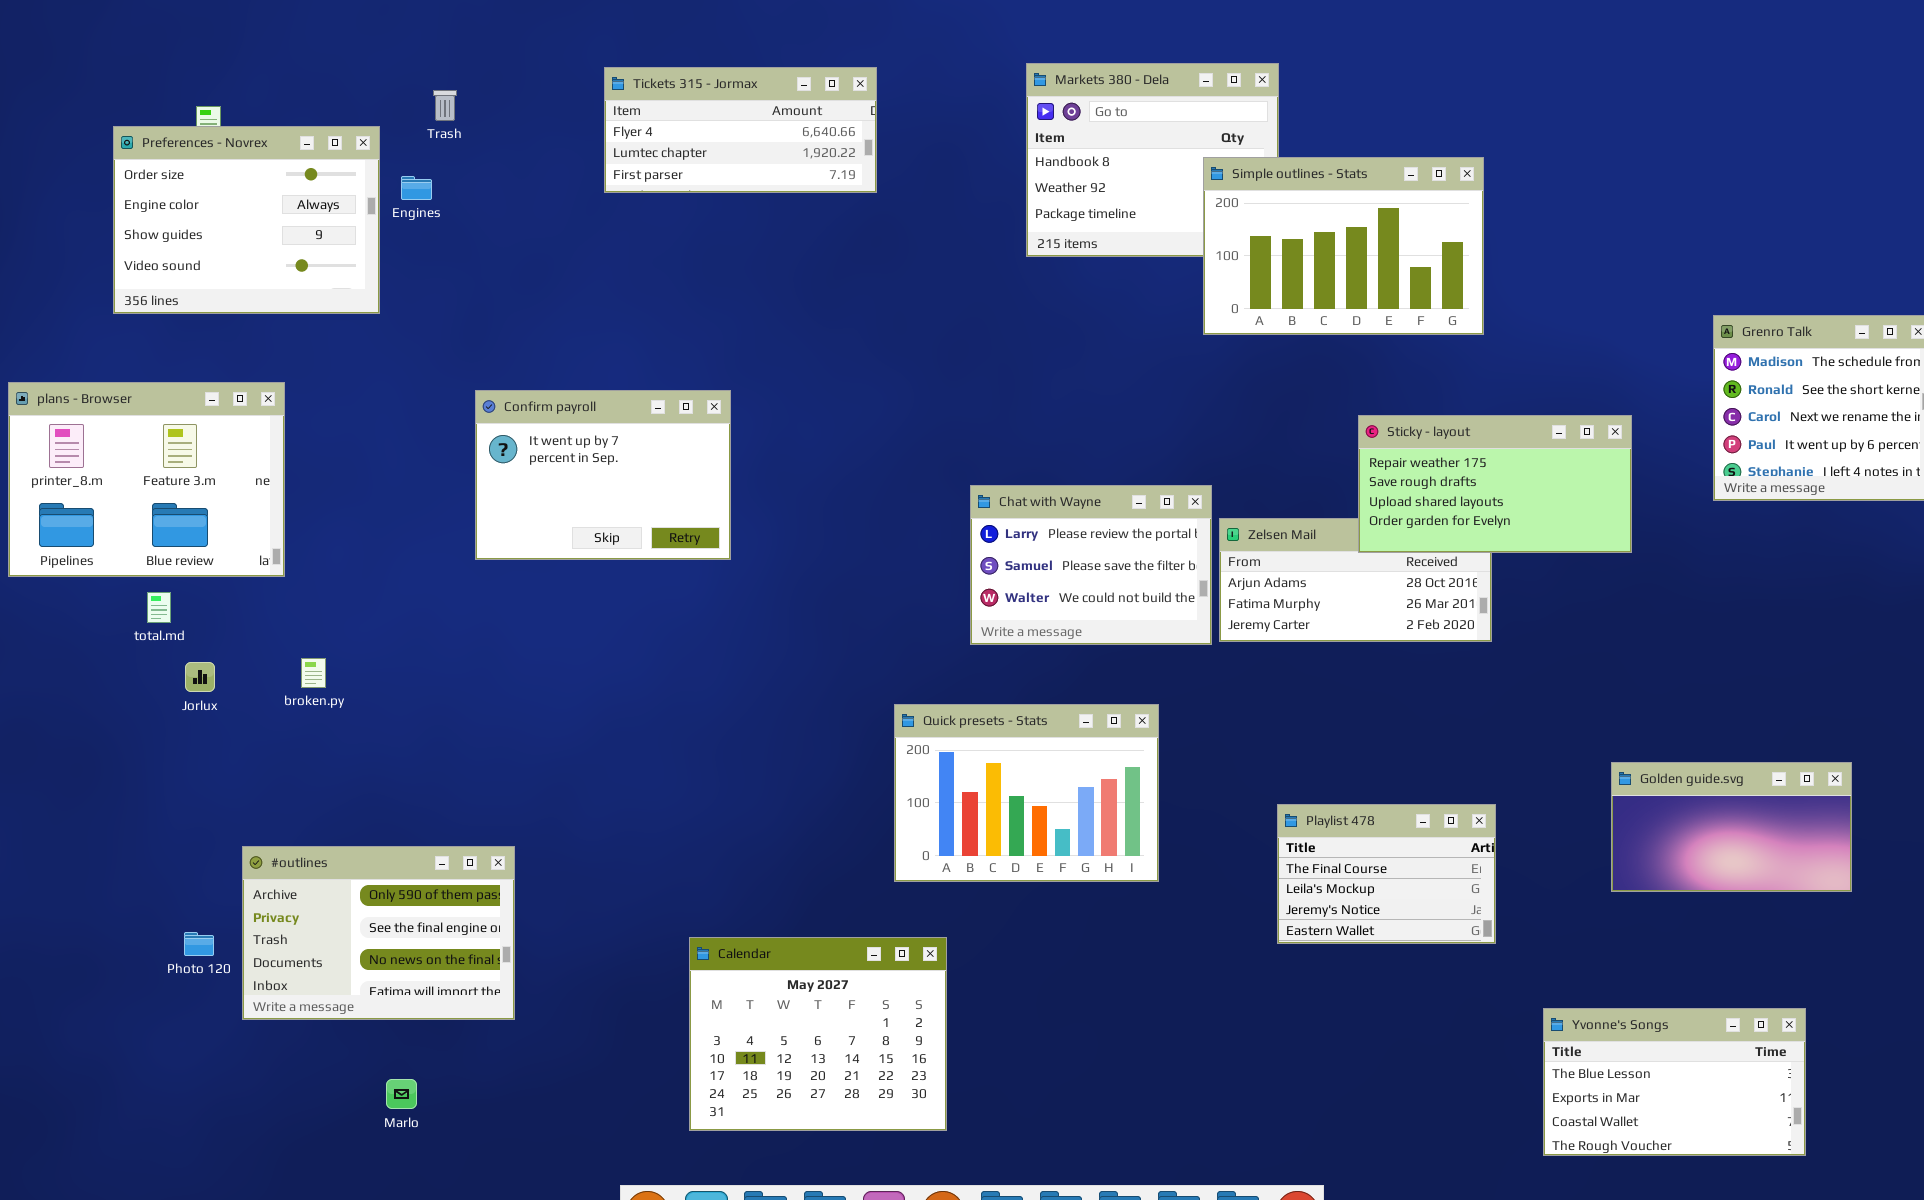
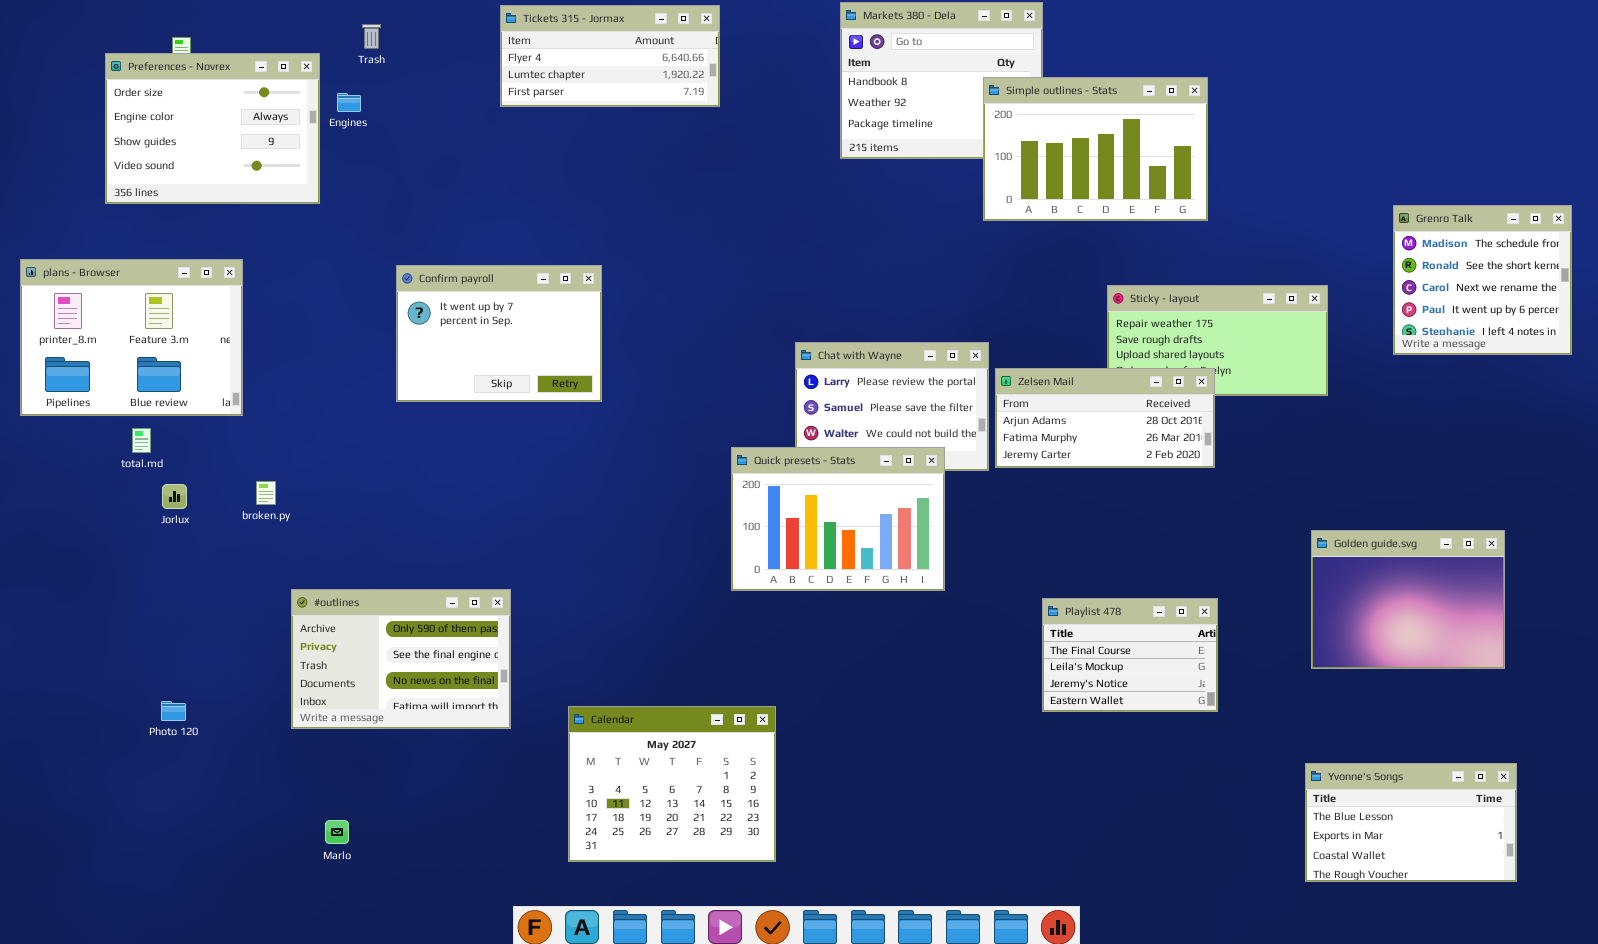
Zelsen Mail: [1219,518,1492,642] -> [995,368,1215,468], raised
Quick presets - Stats: [894,704,1159,882] -> [731,447,945,591], moved
Golden guide.svg: [1611,762,1852,892] -> [1311,530,1505,669], resized
#outlines: [242,846,515,1020] -> [291,589,511,729], moved
Yvonne's Songs: [1543,1008,1806,1156] -> [1305,763,1517,882], moved

